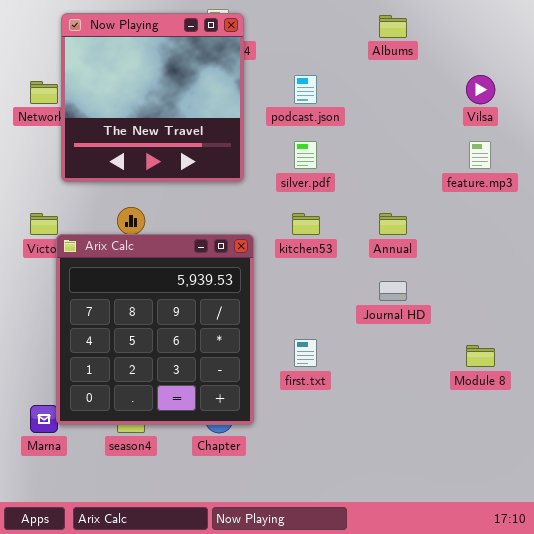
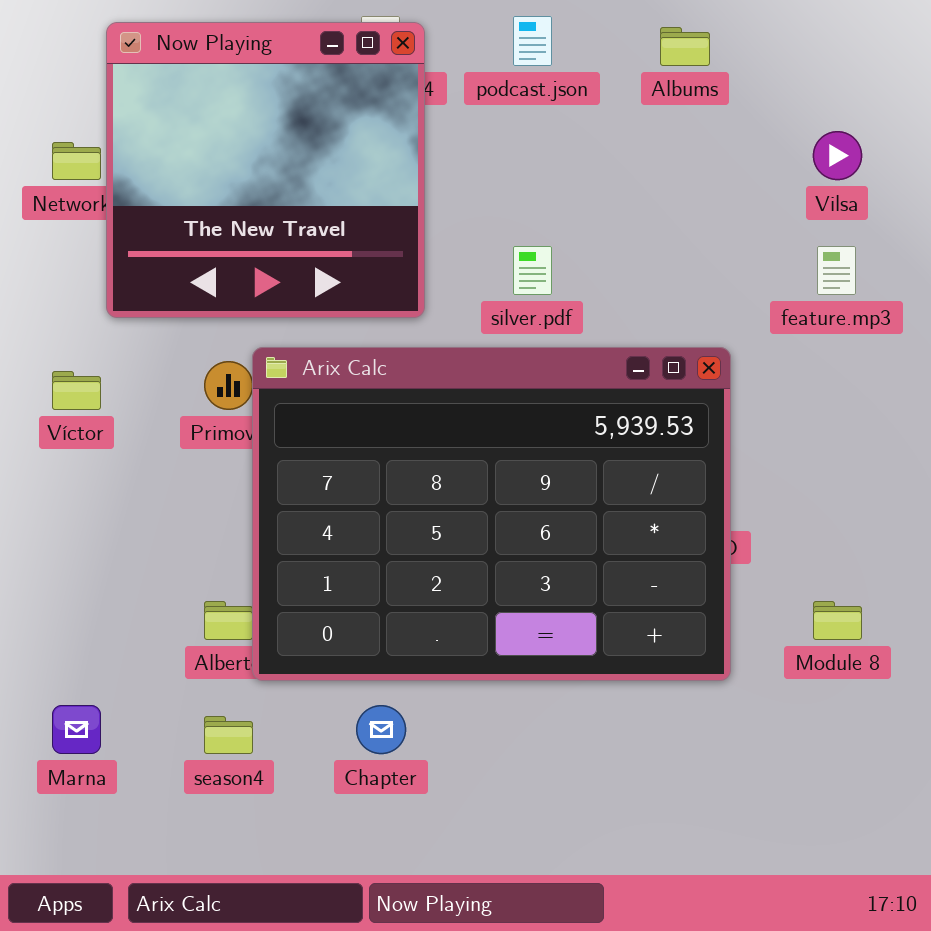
podcast.json: [294,75,317,104] -> [513,16,552,66], moved
Arix Calc: [56,234,254,425] -> [252,347,731,681], moved, resized

